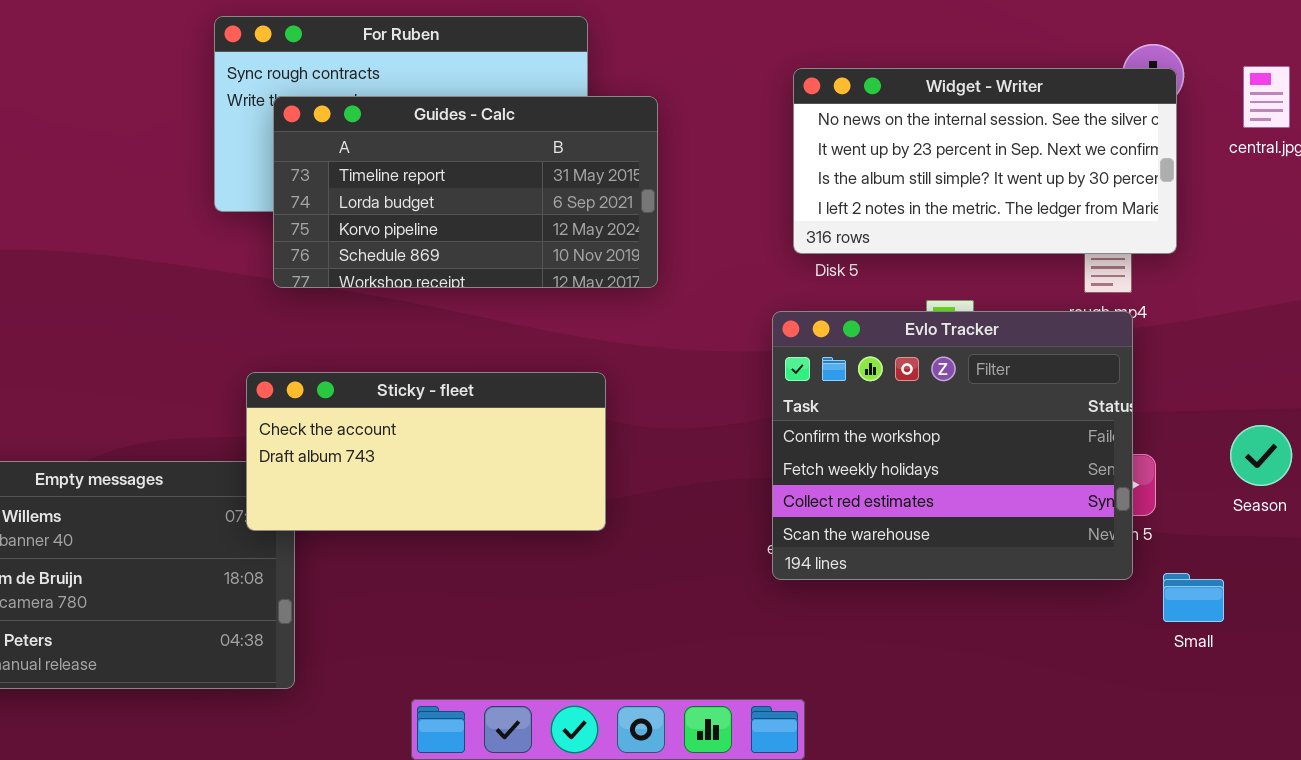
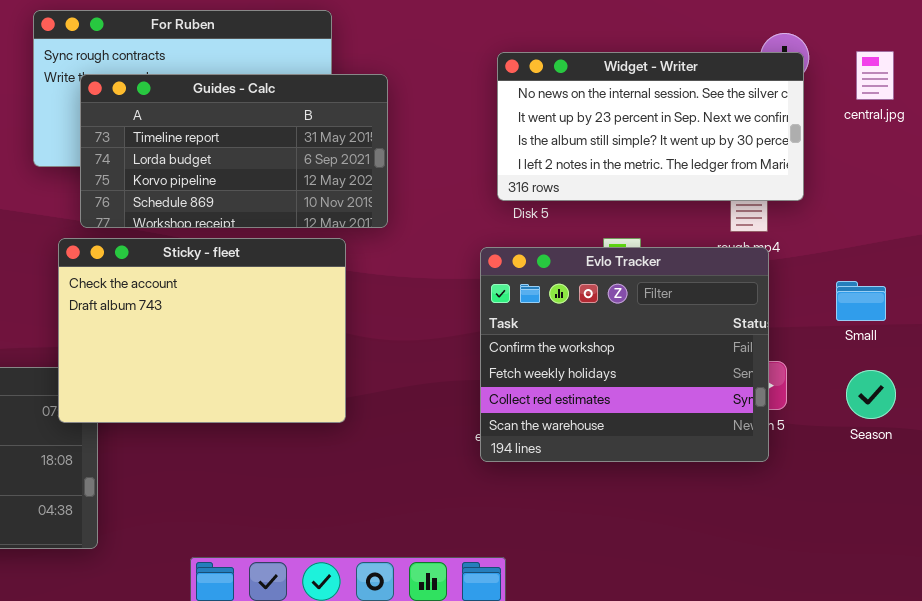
Sticky - fleet: [246,372,606,531] -> [58,238,346,423], resized
Season: [1230,425,1292,486] -> [846,370,896,419], moved
Small: [1163,573,1224,622] -> [836,281,886,321], moved

